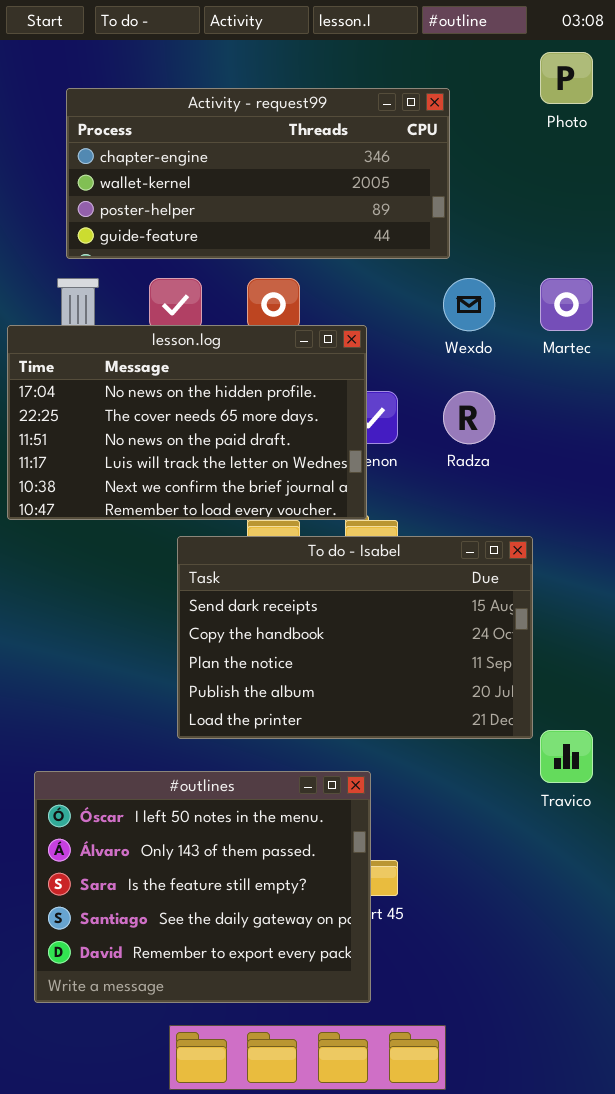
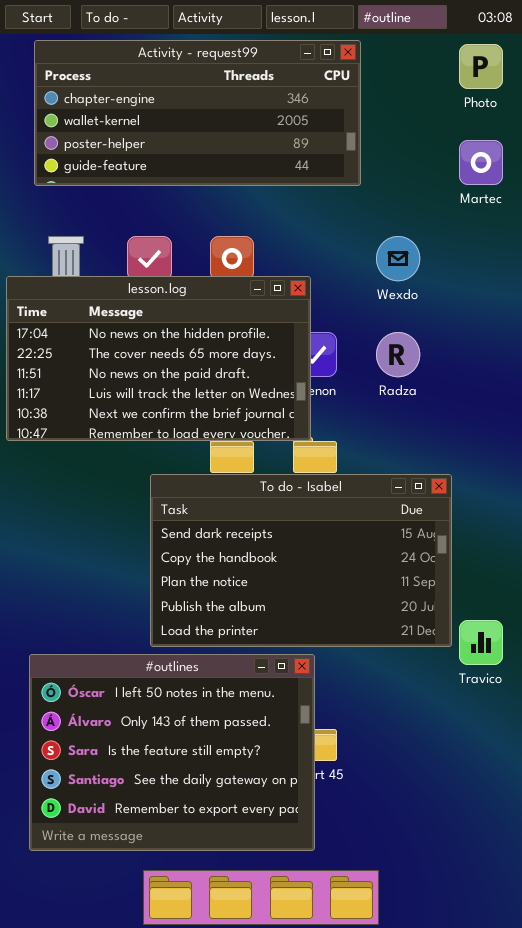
Activity - request99: [66,88,450,259] -> [34,40,361,186], moved
Martec: [540,278,593,331] -> [459,140,503,185], moved
To do - Isabel: [177,536,533,739] -> [150,474,452,647], moved

